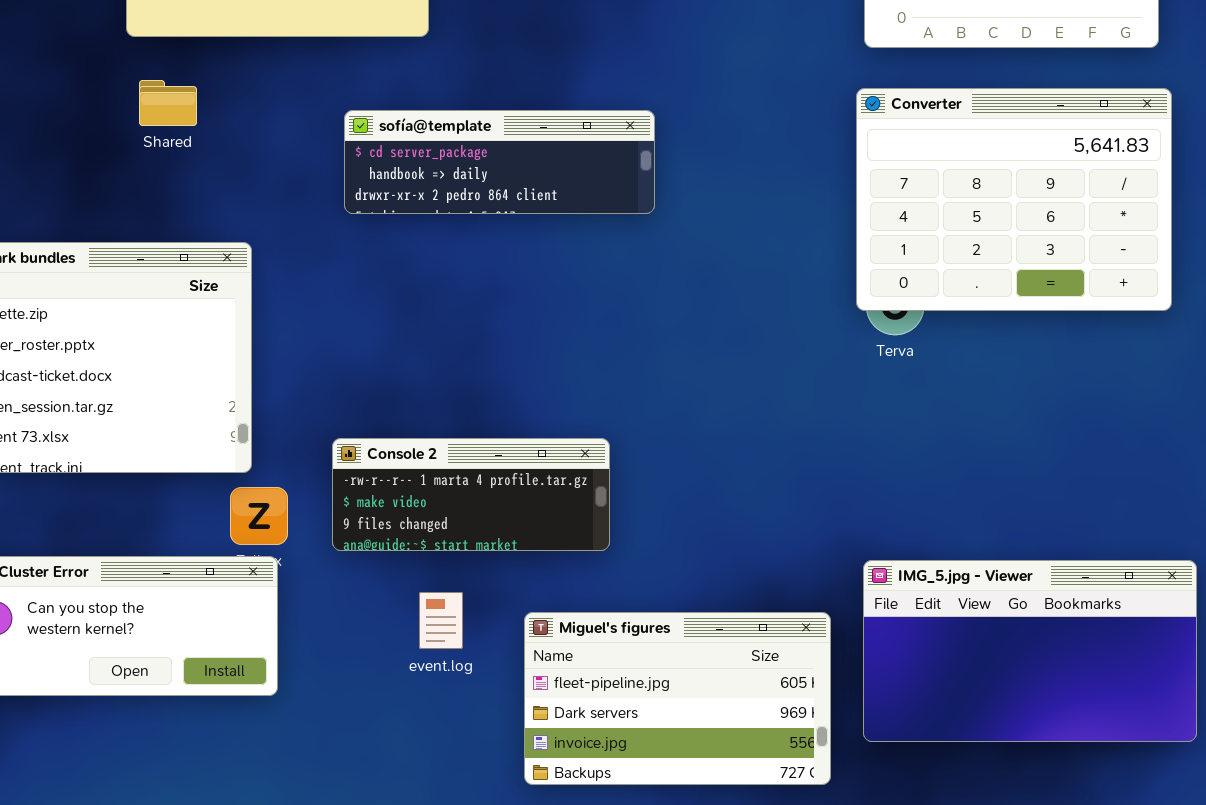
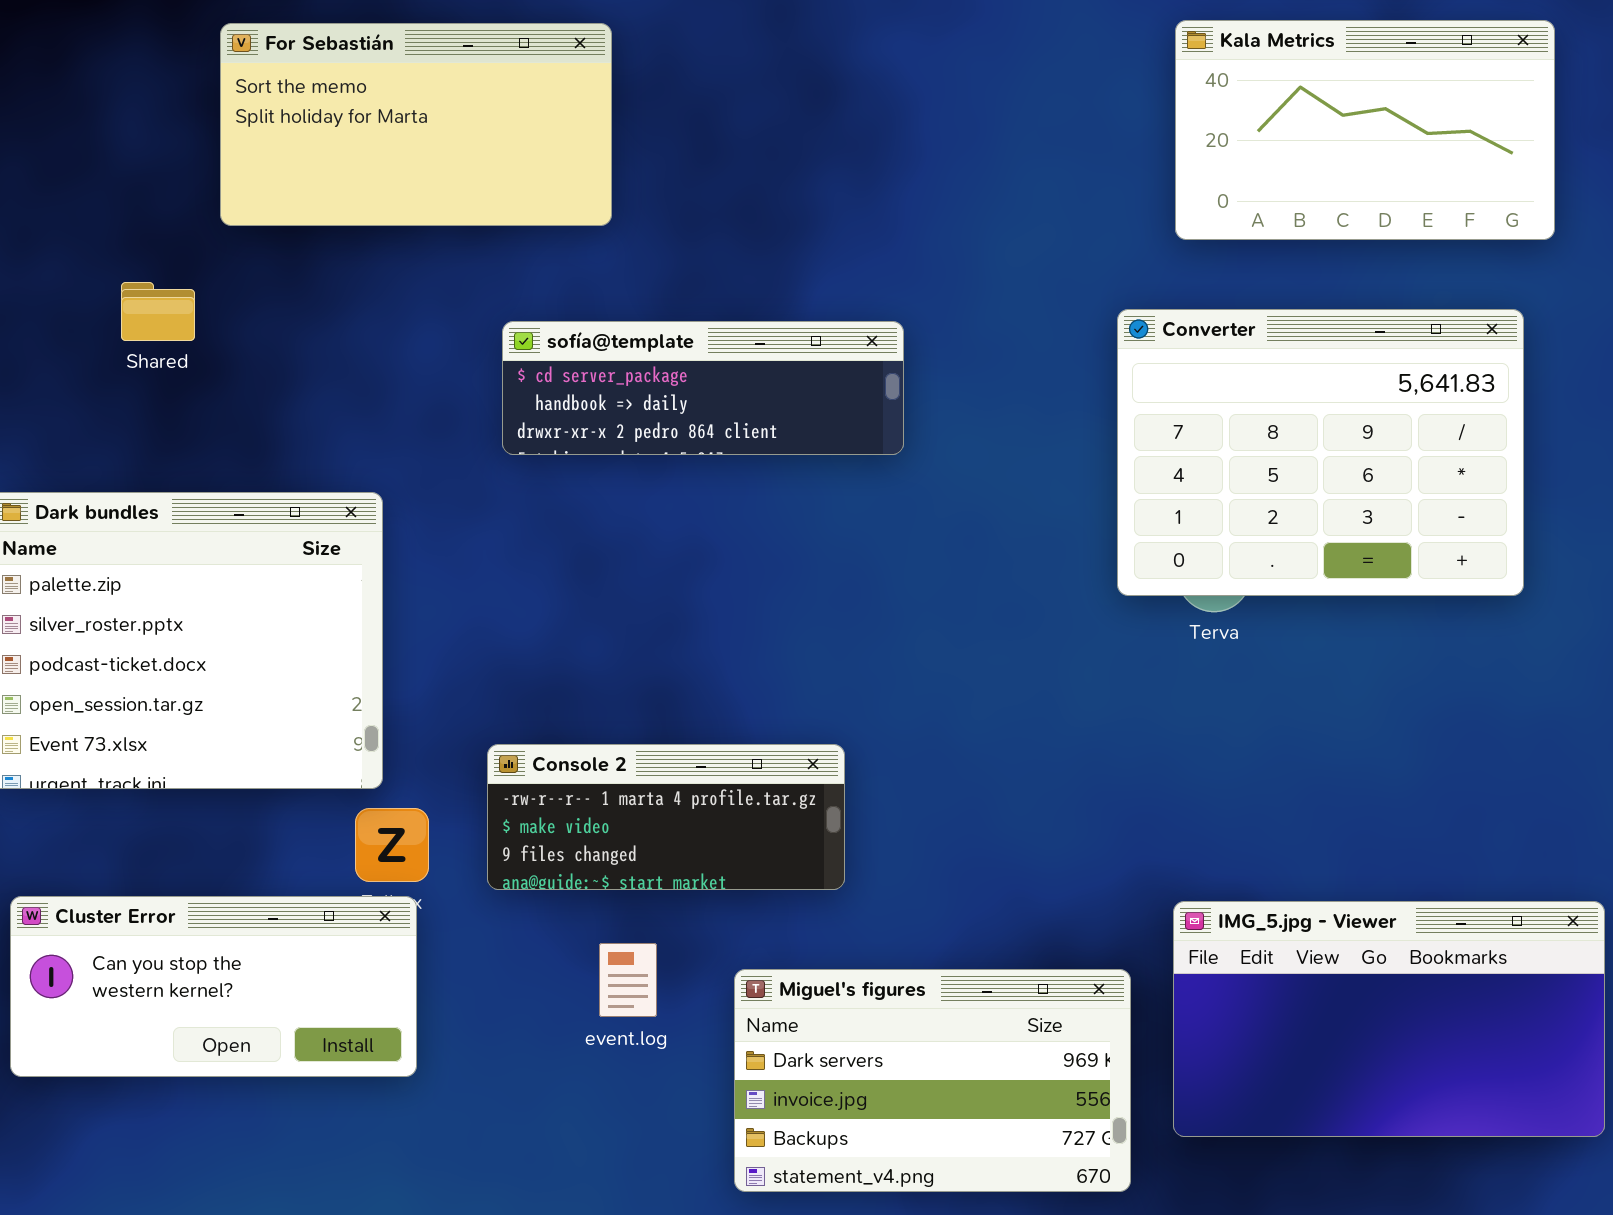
Shared: [139,80,197,126] -> [121,282,195,341], moved
Converter: [856,88,1172,311] -> [1117,309,1524,596], moved
Miguel's figures: [524,612,831,785] -> [734,969,1131,1192], scrolled down 1 row

